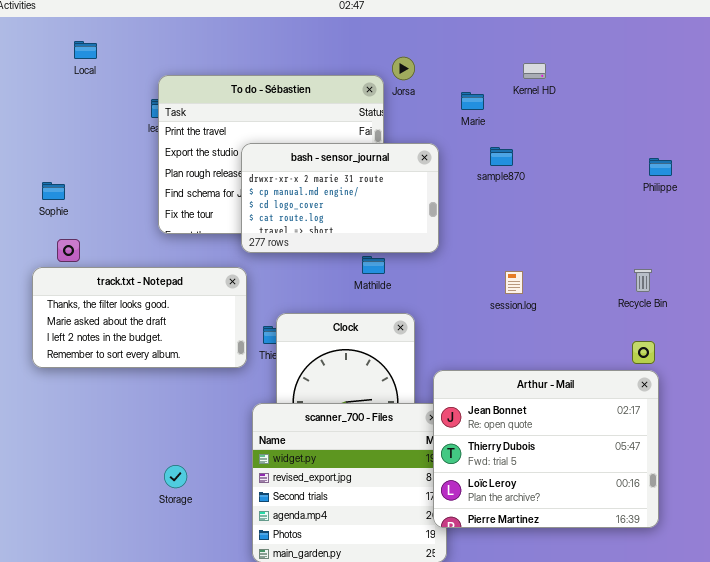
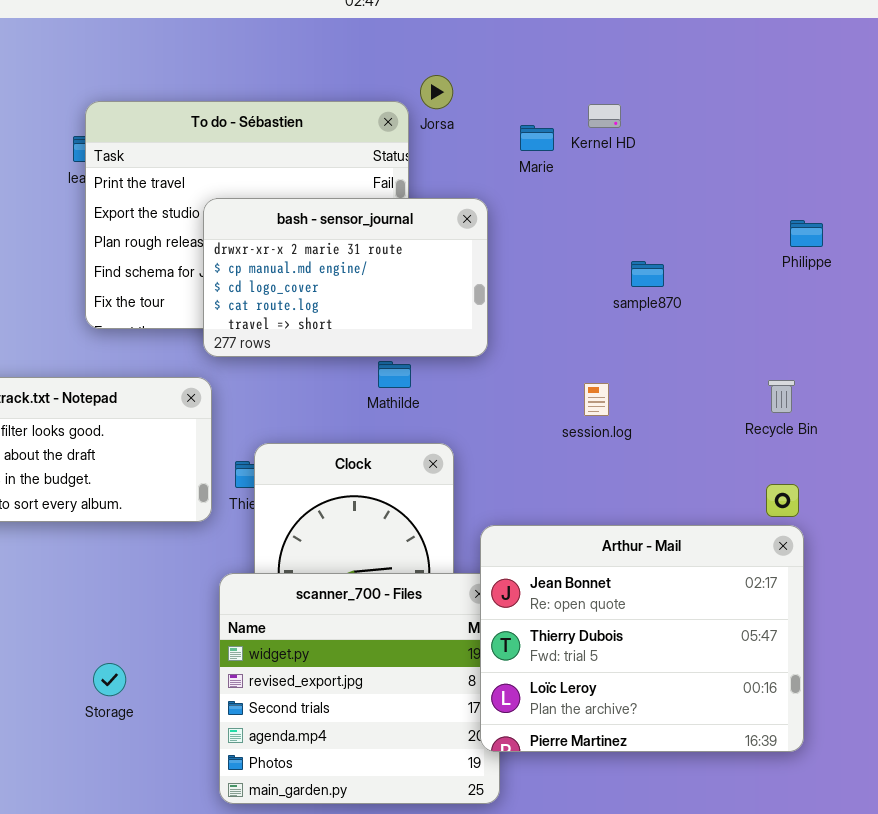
Kernel HD: [523,63,546,79] -> [588,104,621,128], moved
sample870: [490,147,513,166] -> [631,261,664,287], moved

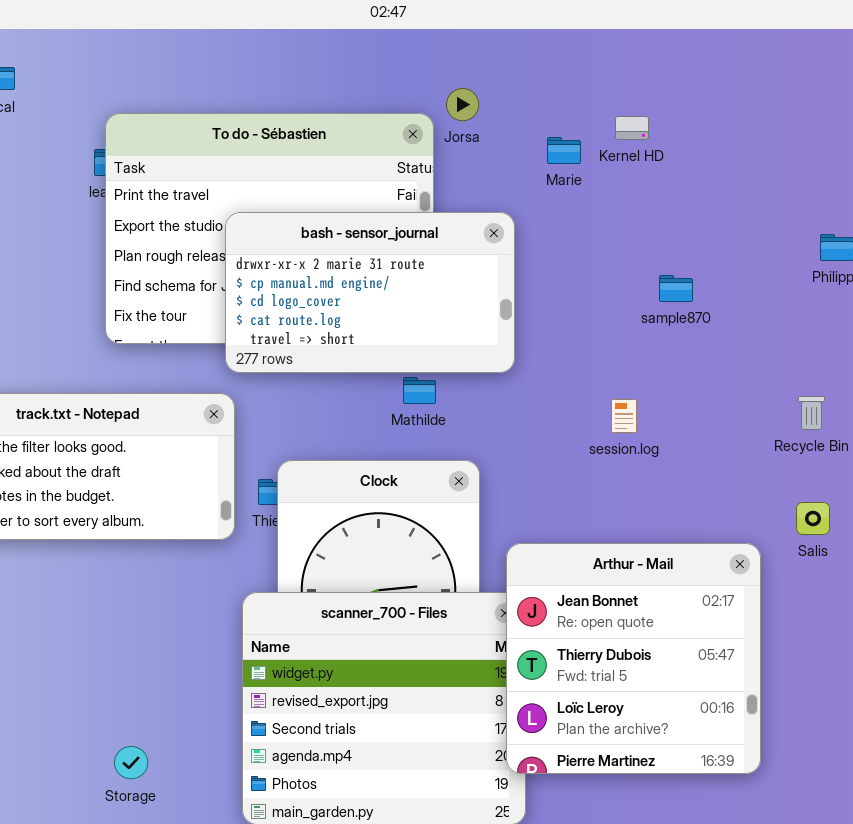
Arthur - Mail: [480,525,804,752] -> [506,543,761,774], resized
Storage: [93,663,126,696] -> [114,746,148,779], moved

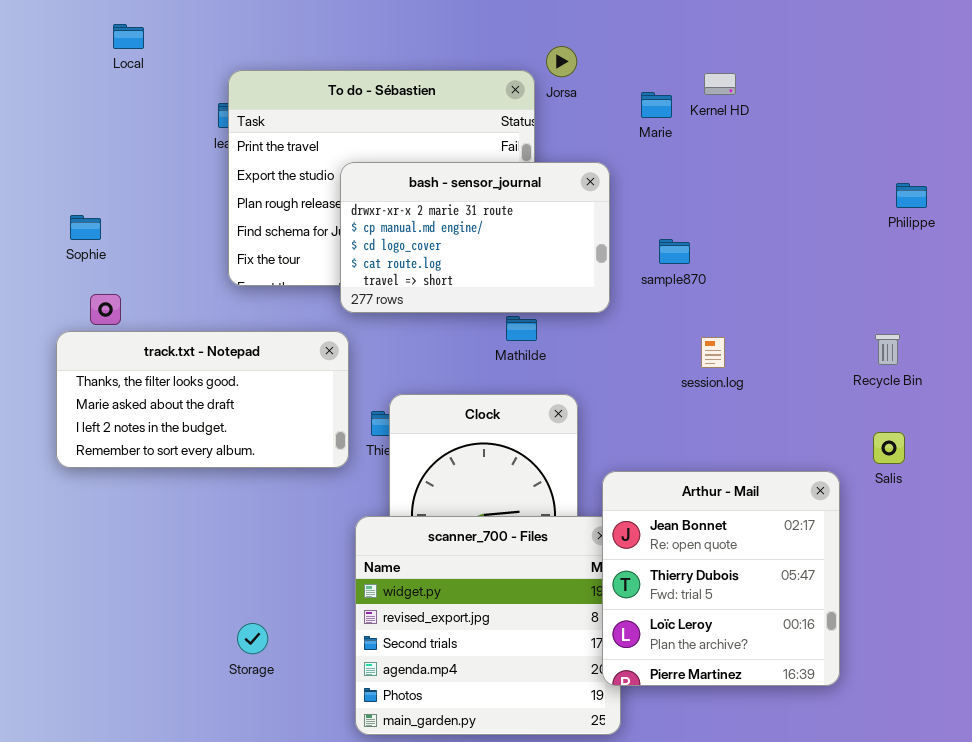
sample870: [659,275,693,302] -> [659,239,690,264], moved
Storage: [114,746,148,779] -> [237,623,268,654], moved

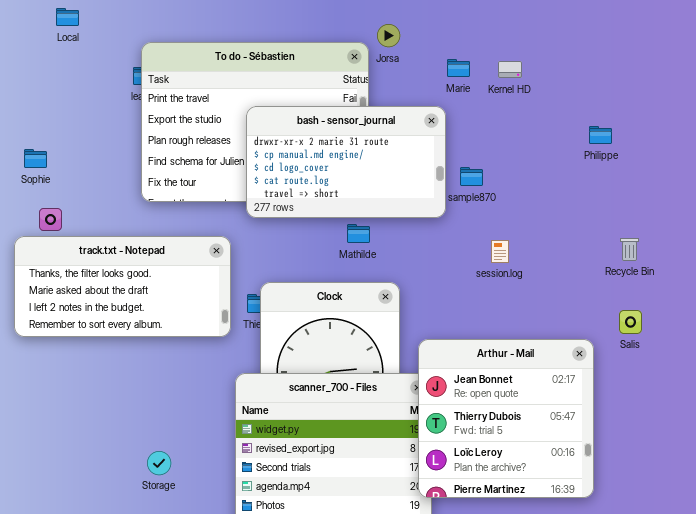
Kernel HD: [704,73,736,95] -> [498,61,522,78], moved
bash - sensor_journal: [340,162,610,313] -> [246,106,446,218], moved
Philippe: [896,183,927,208] -> [589,126,612,144], moved

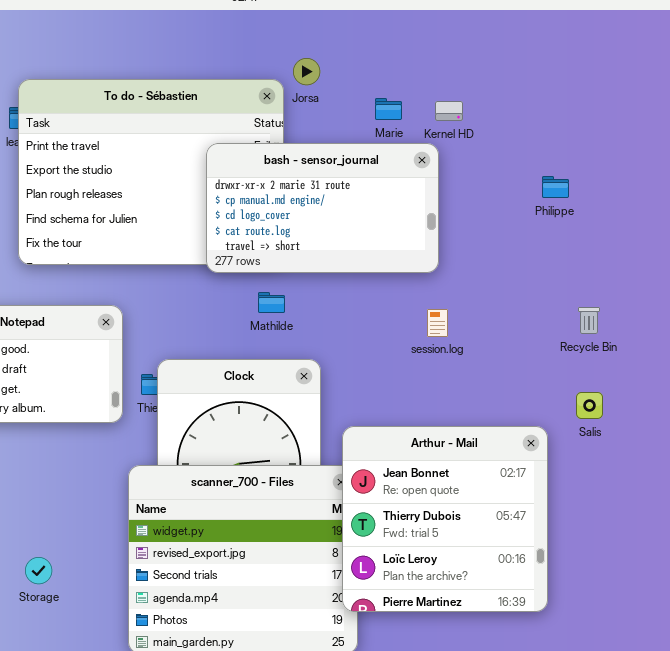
bash - sensor_journal: [246,106,446,218] -> [206,143,439,273], moved

